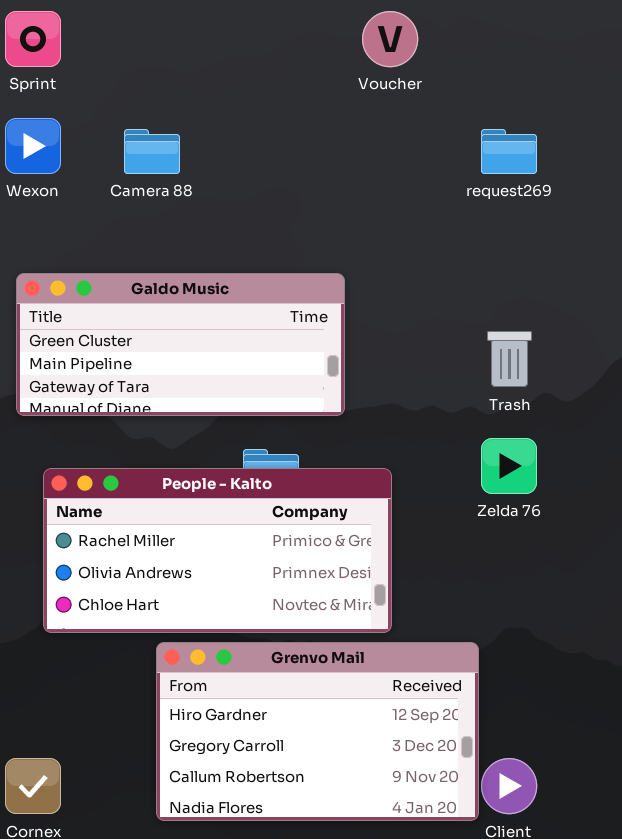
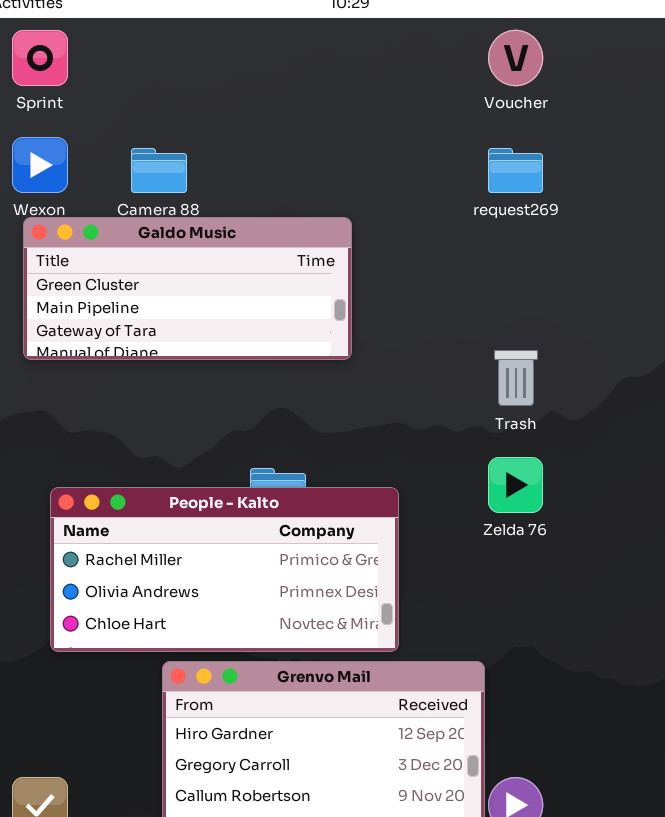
Voucher: [362,11,418,67] -> [488,30,543,86], moved
Galdo Music: [16,273,345,416] -> [23,217,352,360], moved

